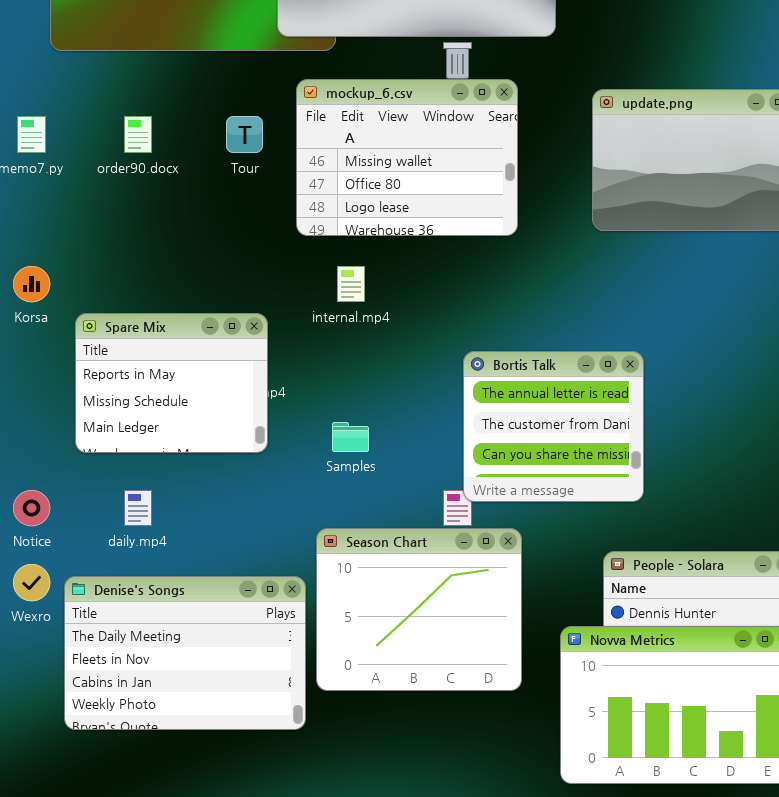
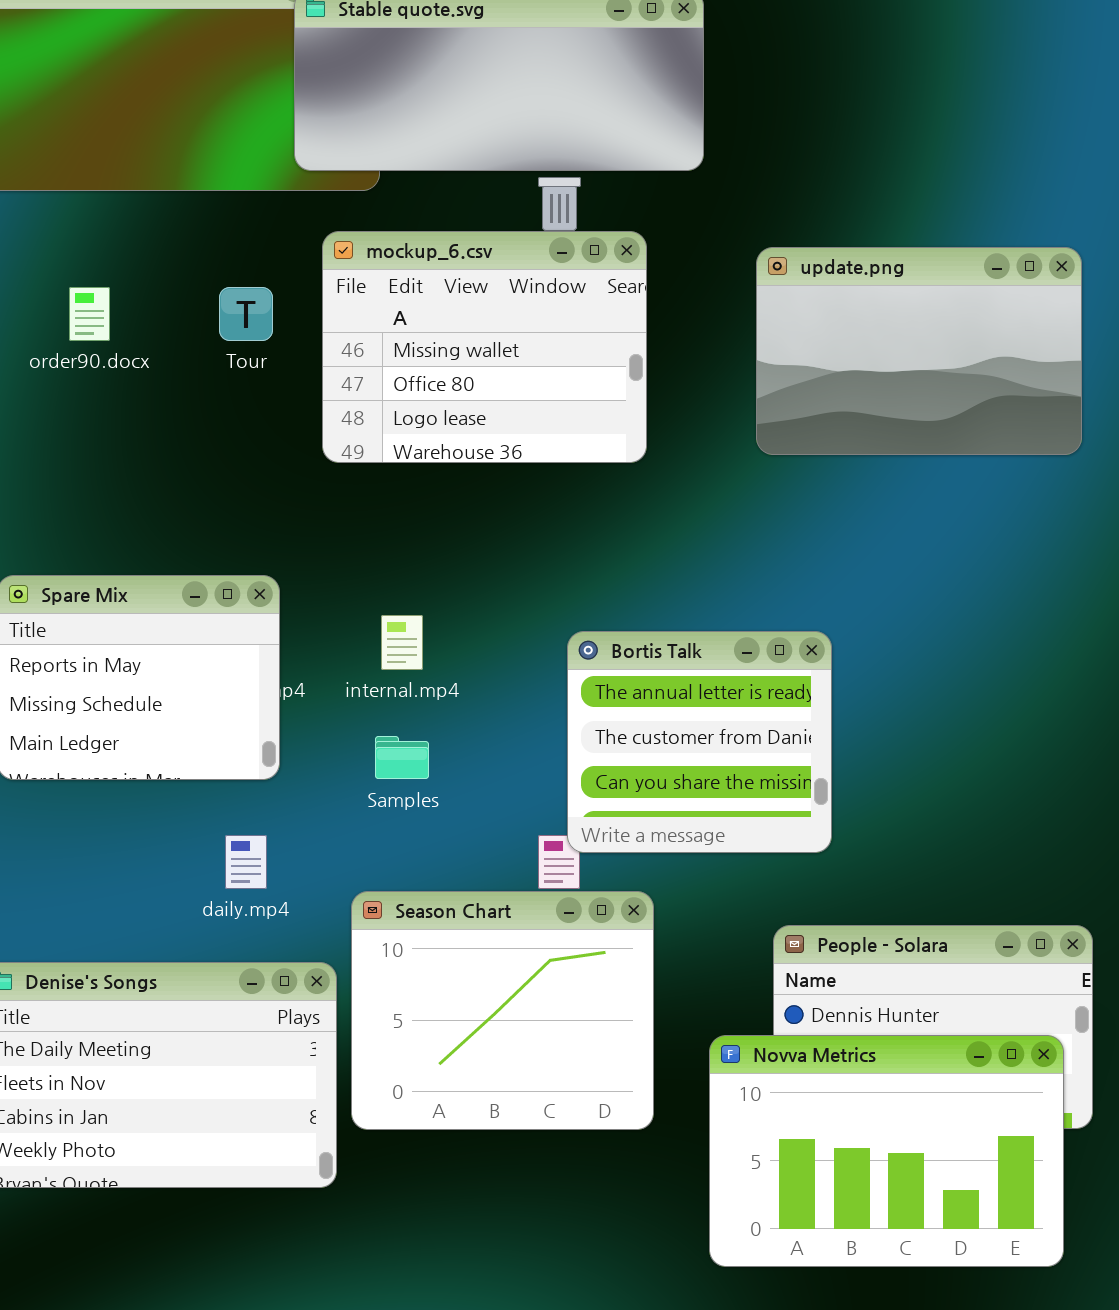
internal.mp4: [337,266,365,302] -> [381,615,423,670], moved
daily.mp4: [124,490,152,526] -> [225,835,267,889], moved

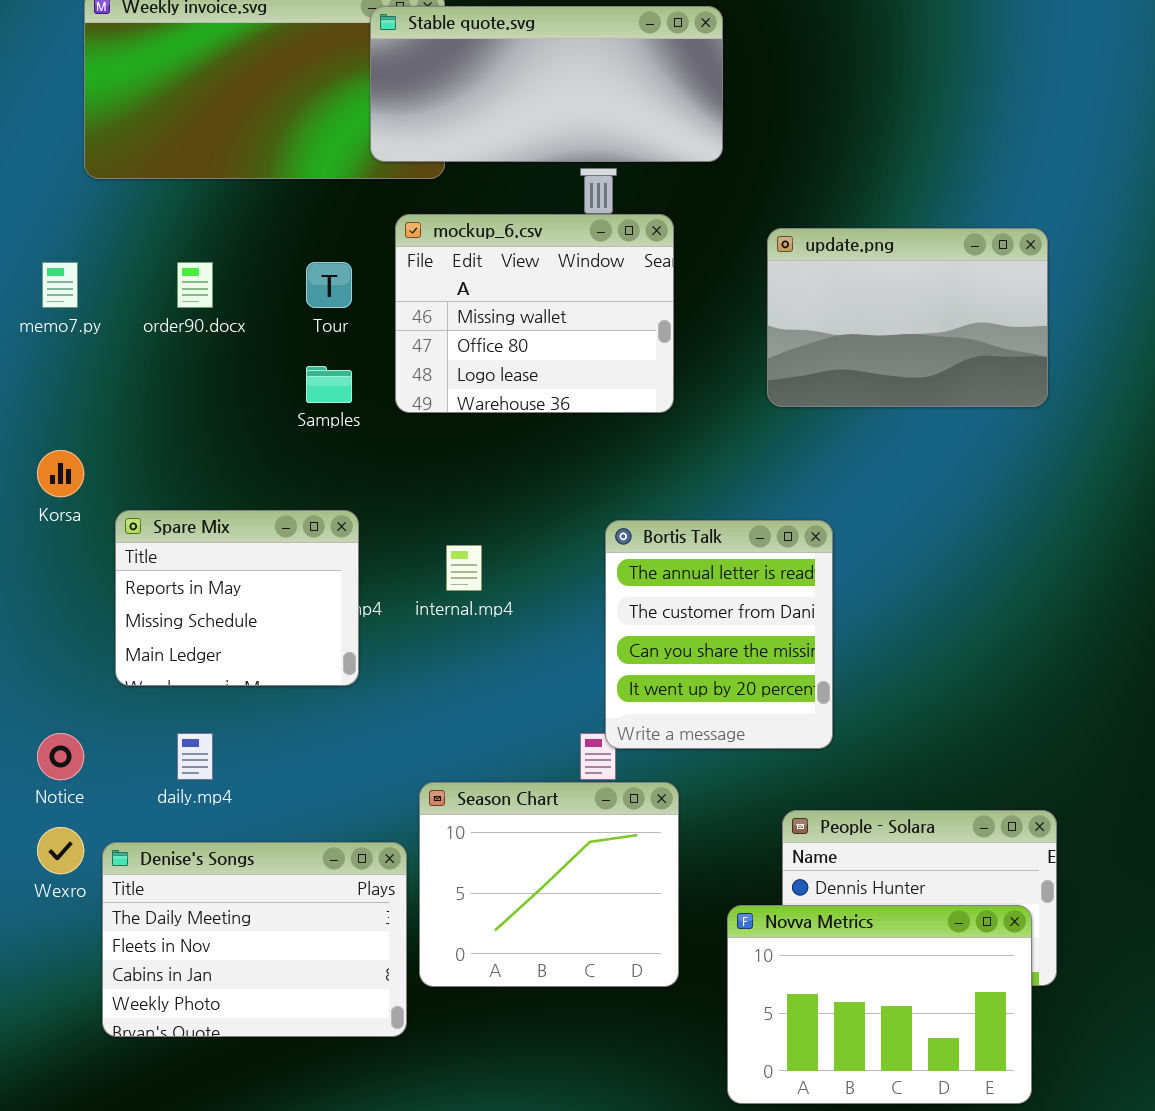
Bortis Talk: [567,631,832,853] -> [605,520,833,749], resized
Samples: [375,736,429,779] -> [306,366,352,403], moved
daily.mp4: [225,835,267,889] -> [177,733,213,780], moved

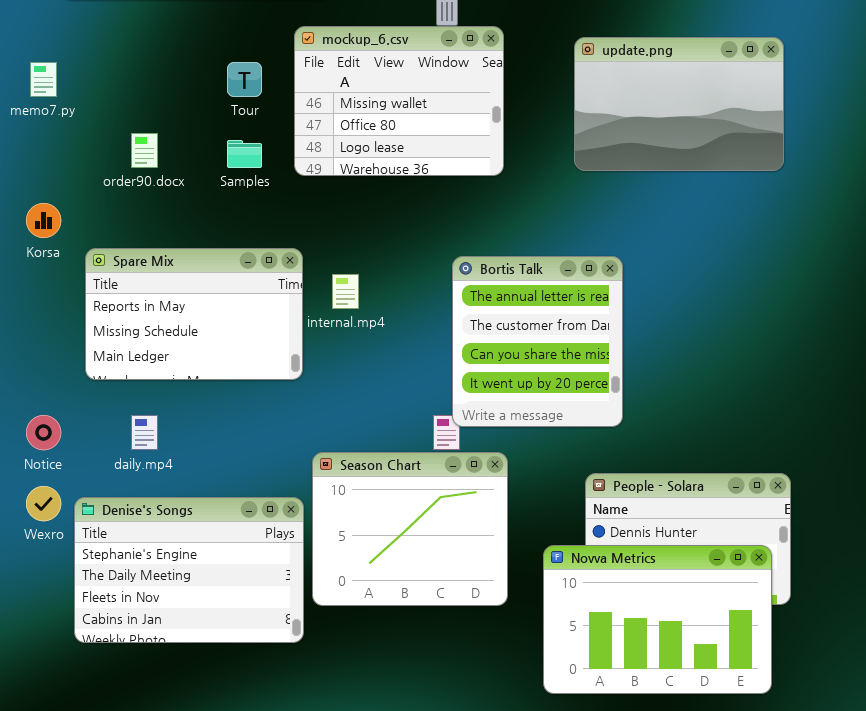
order90.docx: [177,262,213,308] -> [131,133,158,168], moved
Spare Mix: [115,510,359,686] -> [85,248,303,380], resized
Denise's Songs: [102,842,407,1037] -> [74,497,304,643], scrolled up 1 row

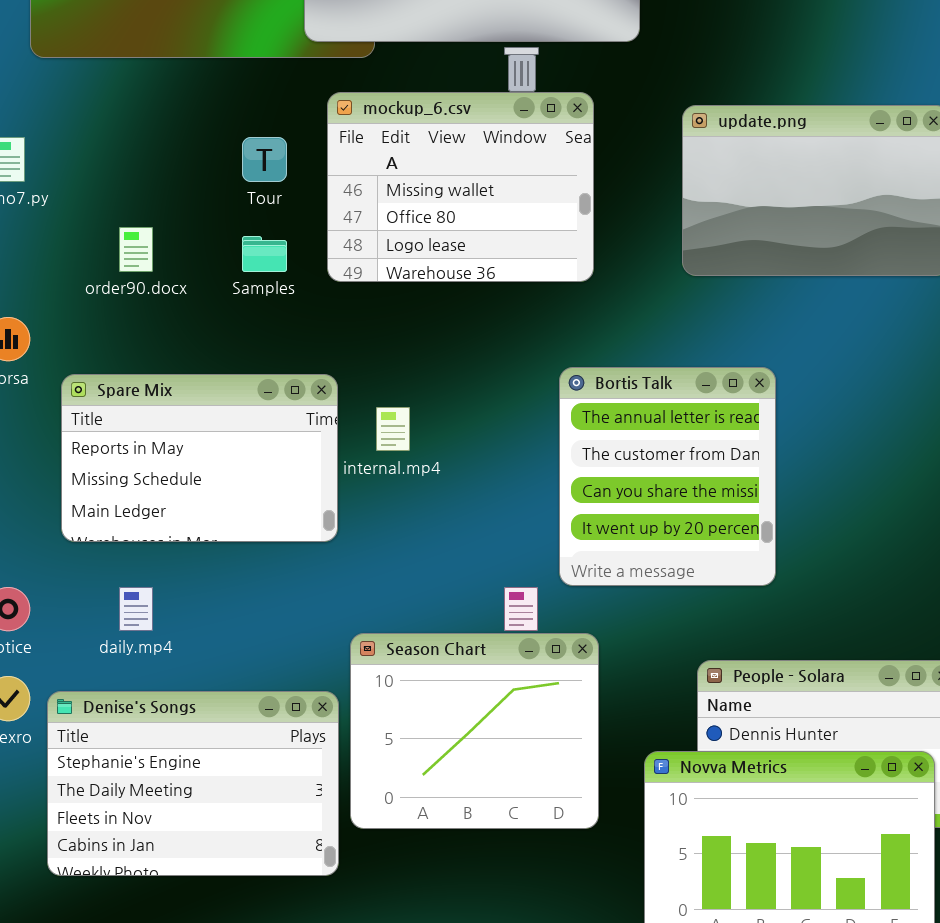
Bortis Talk: [452,256,623,427] -> [559,367,776,586], moved

